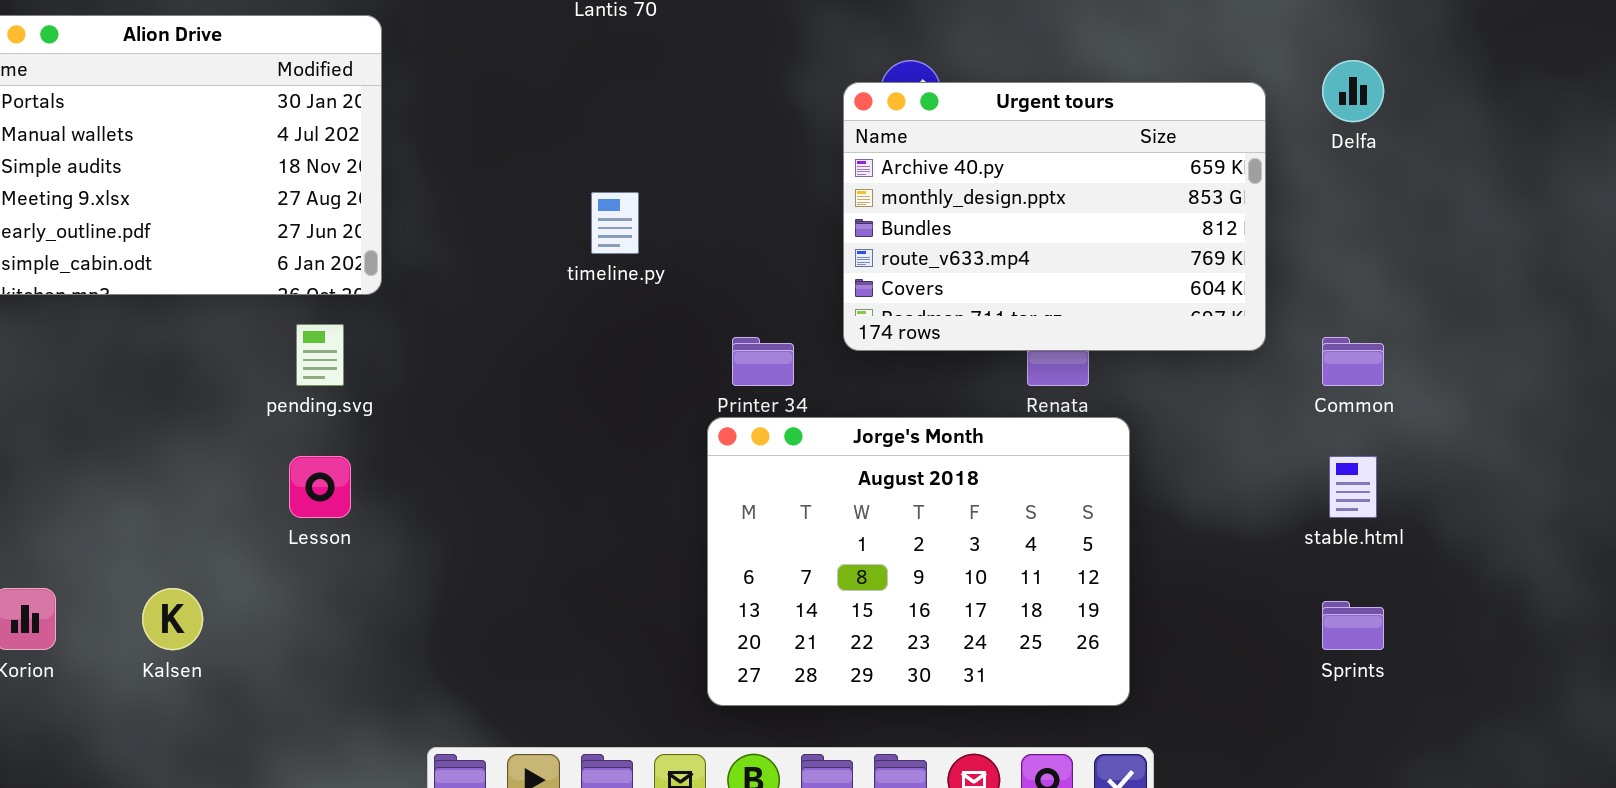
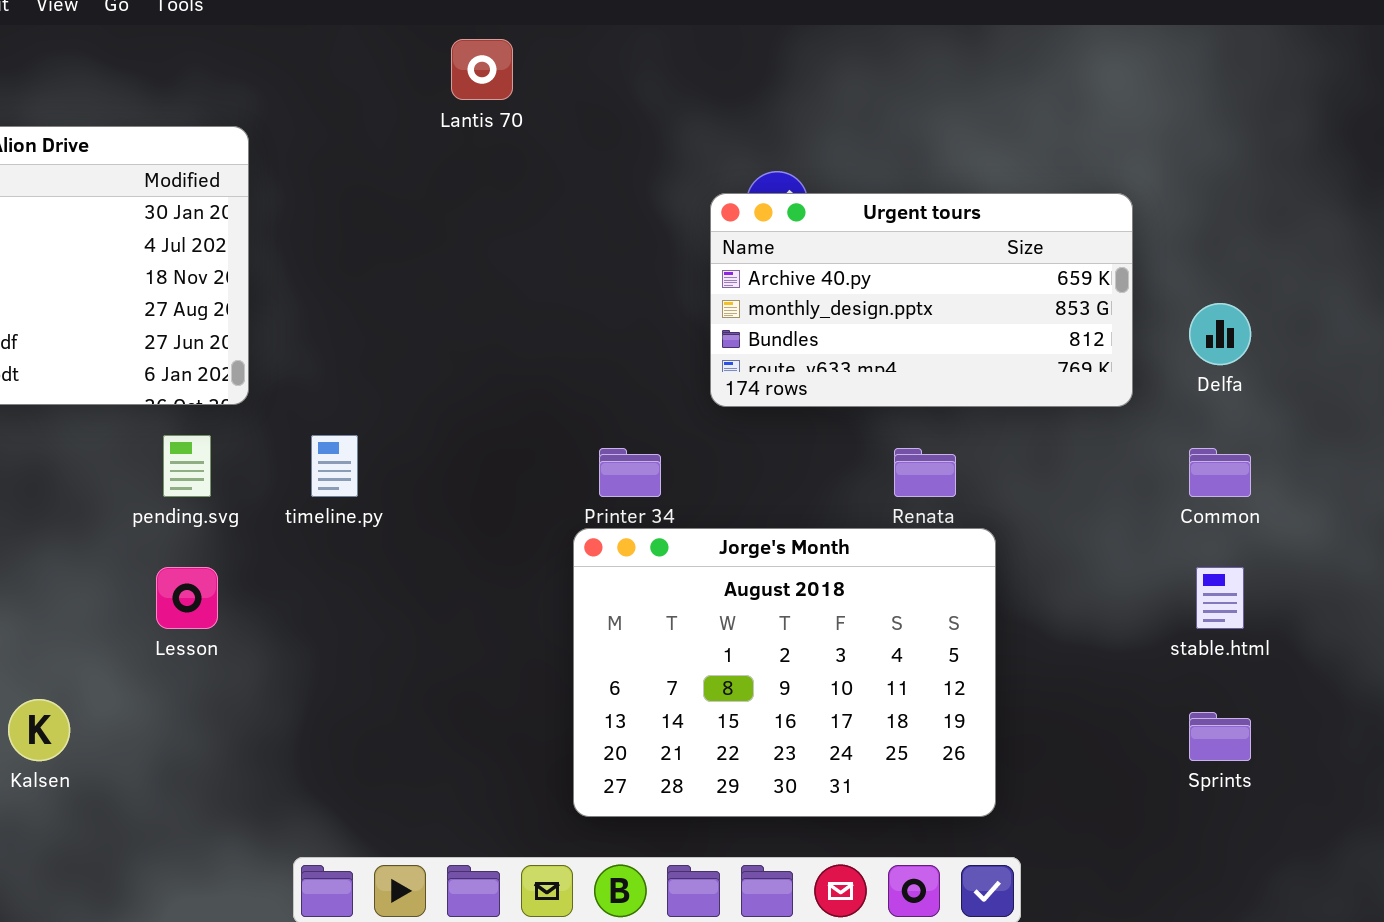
Delfa: [1322,60,1384,122] -> [1189,303,1251,365], moved
Urgent tours: [843,82,1266,351] -> [710,193,1133,407], resized
timeline.py: [591,192,639,254] -> [311,435,358,497], moved

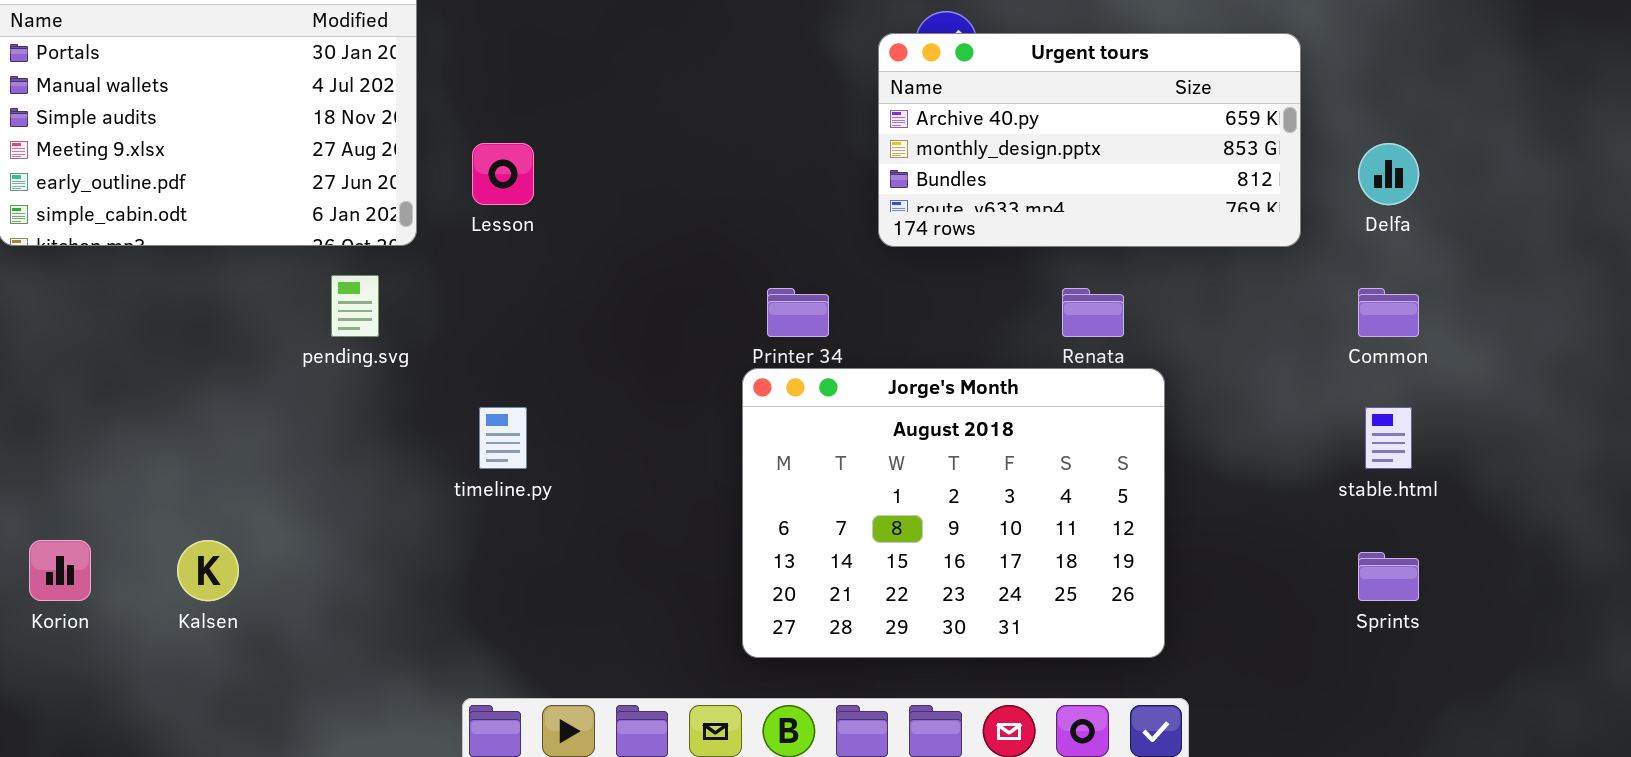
timeline.py: [311,435,358,497] -> [479,407,527,469], moved
Lesson: [156,567,218,629] -> [472,143,534,205], moved

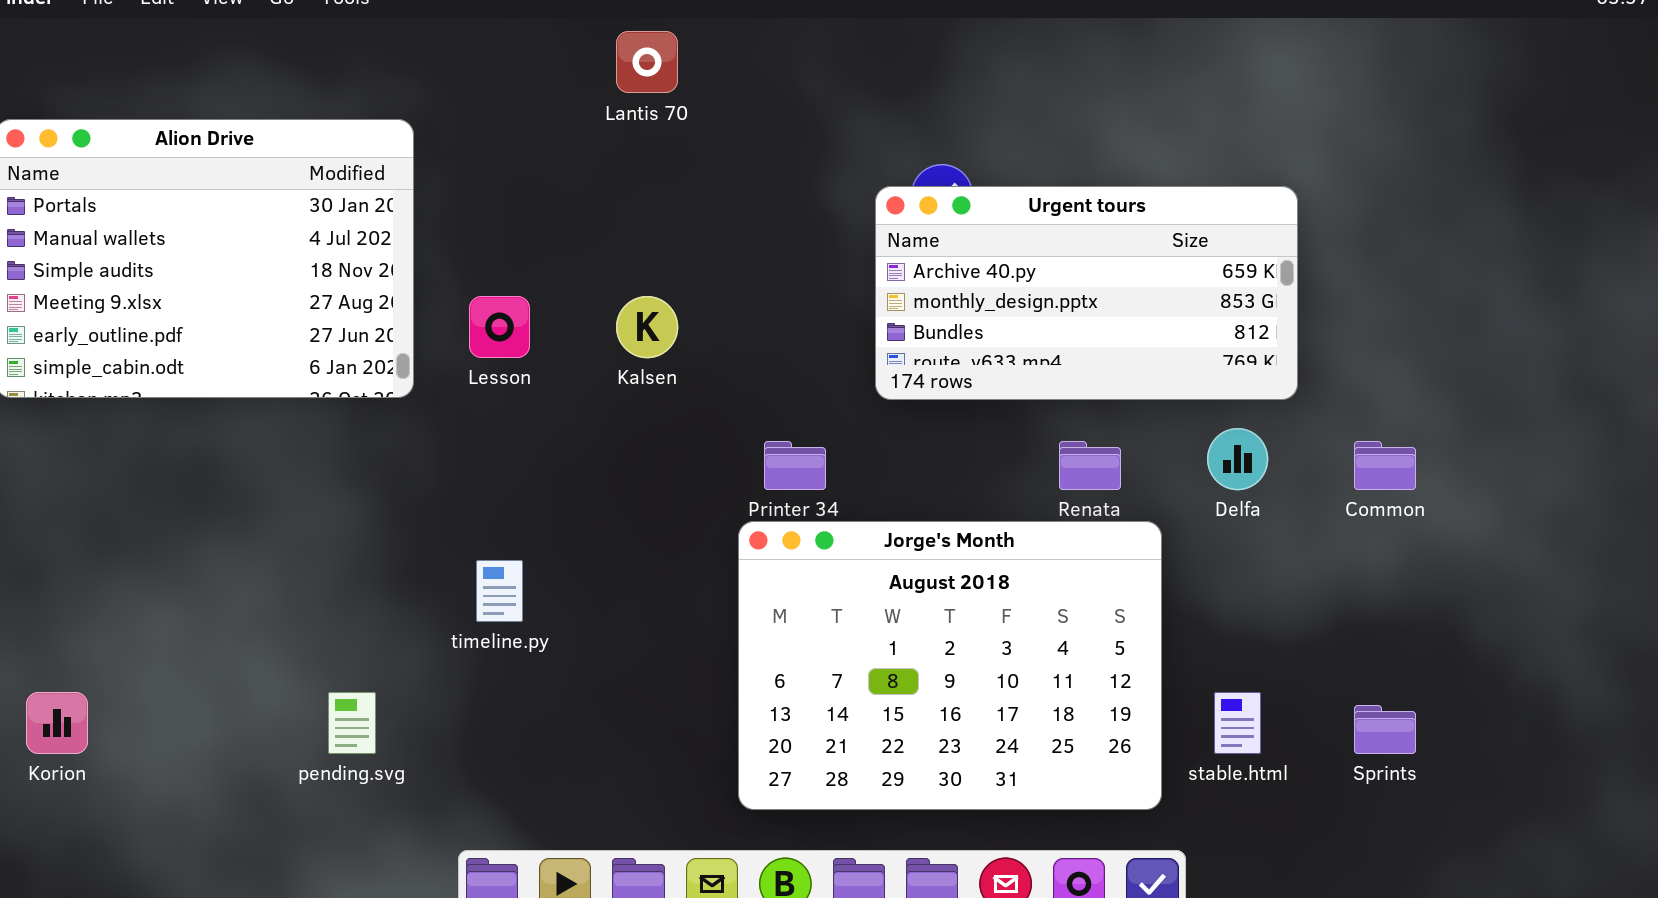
Delfa: [1358,143,1419,205] -> [1207,428,1268,490], moved
pending.svg: [331,275,379,337] -> [328,692,376,754], moved
stable.html: [1365,407,1412,469] -> [1214,692,1261,754], moved
Kalsen: [177,540,239,601] -> [616,296,678,358], moved

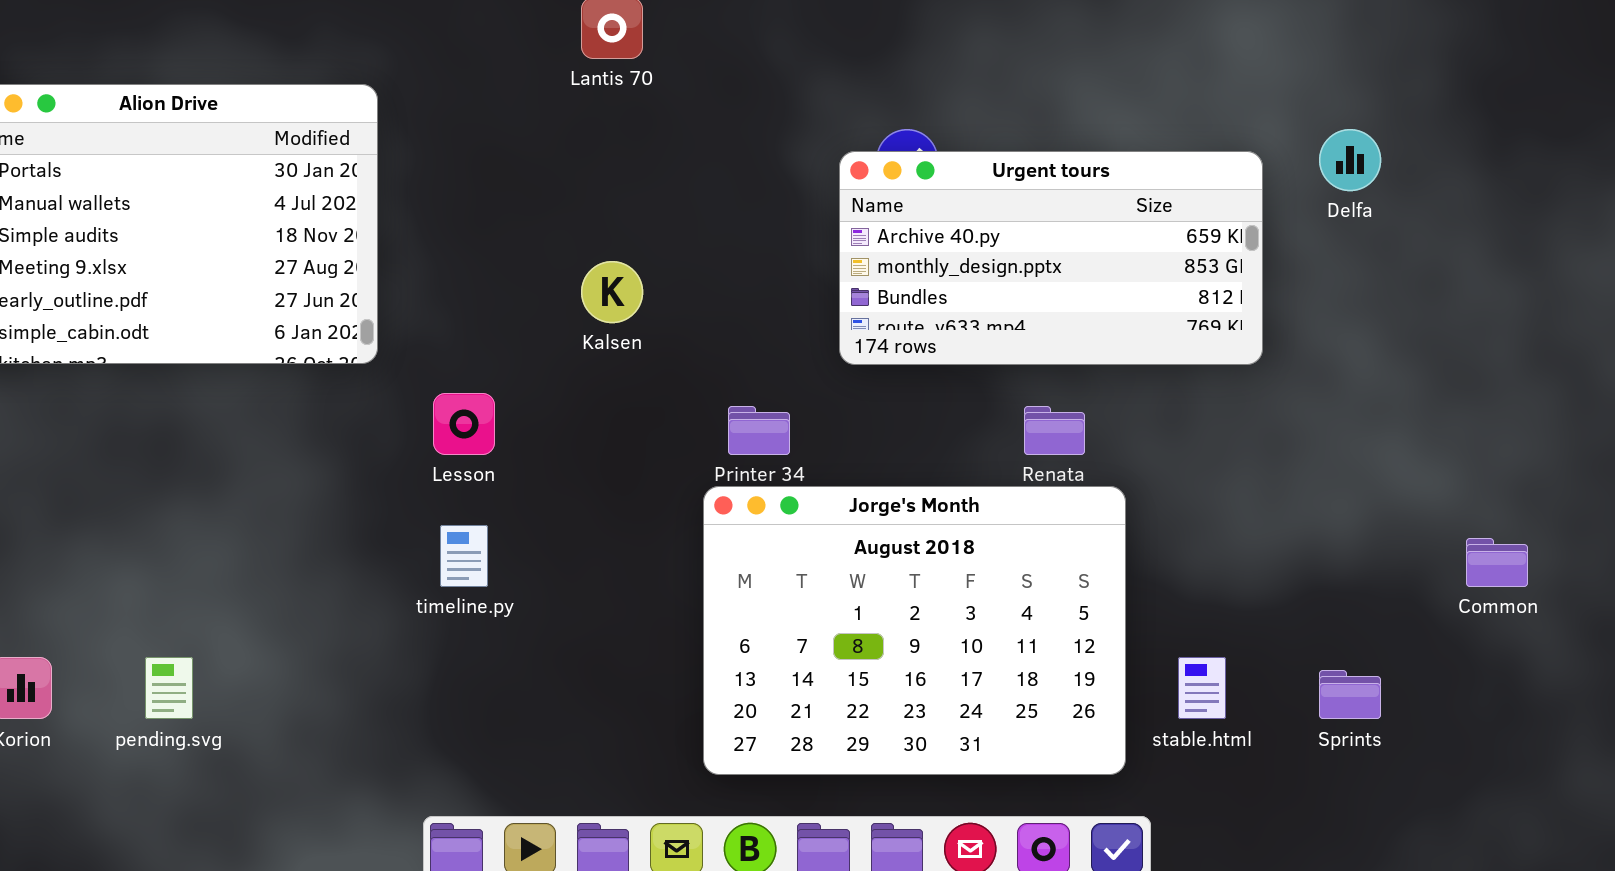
Lesson: [469,296,530,358] -> [433,393,495,455], moved
Delfa: [1207,428,1268,490] -> [1319,129,1381,191], moved
Common: [1354,441,1416,490] -> [1466,538,1528,587], moved
pending.svg: [328,692,376,754] -> [145,657,193,719], moved

